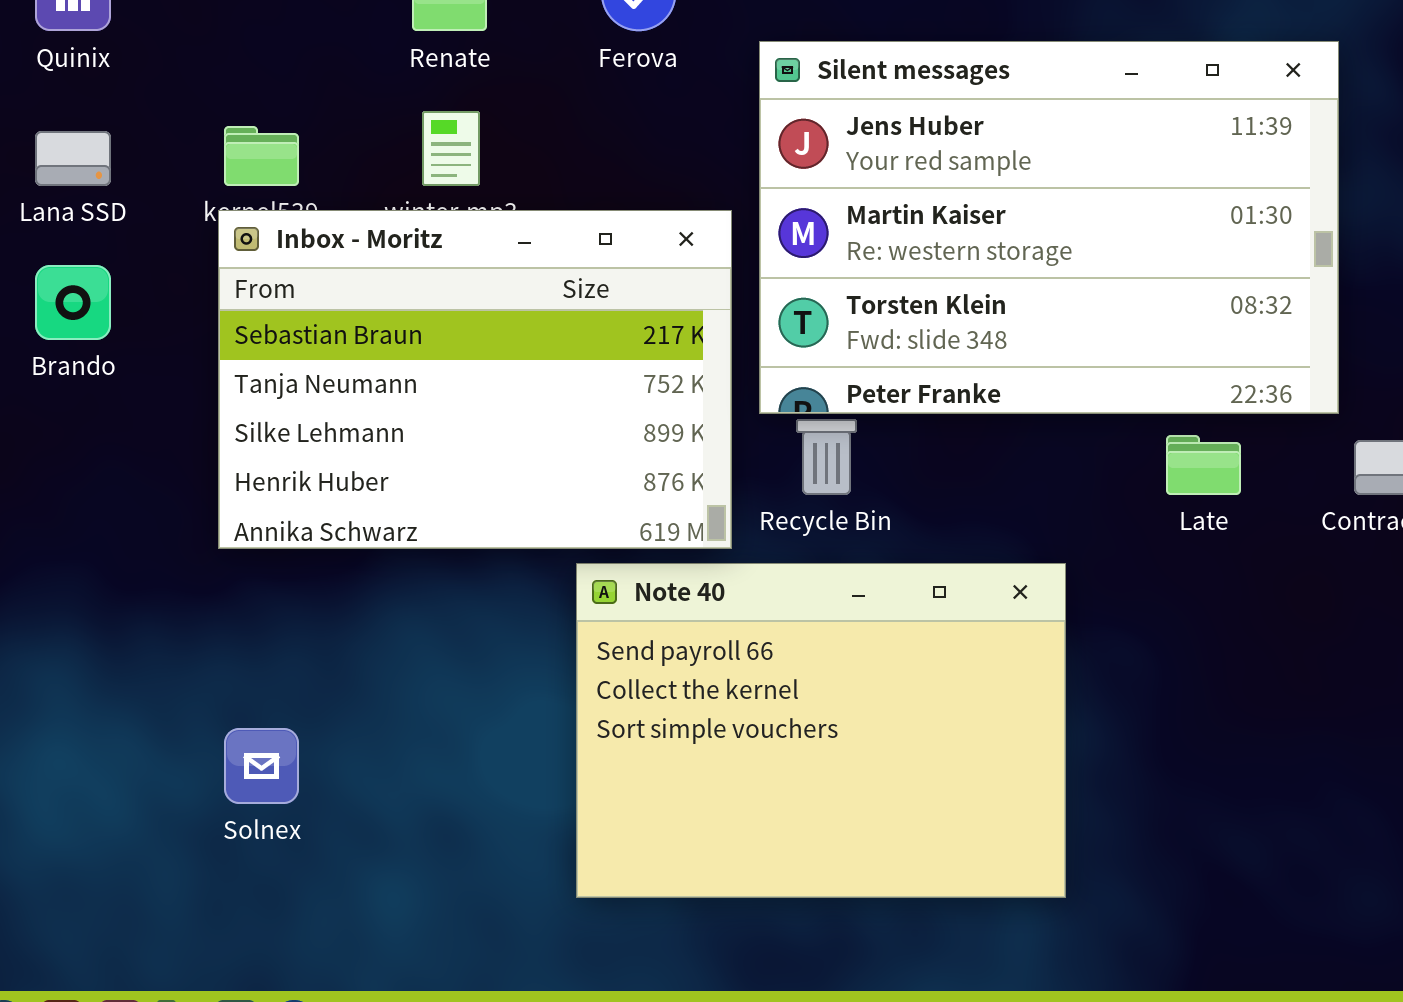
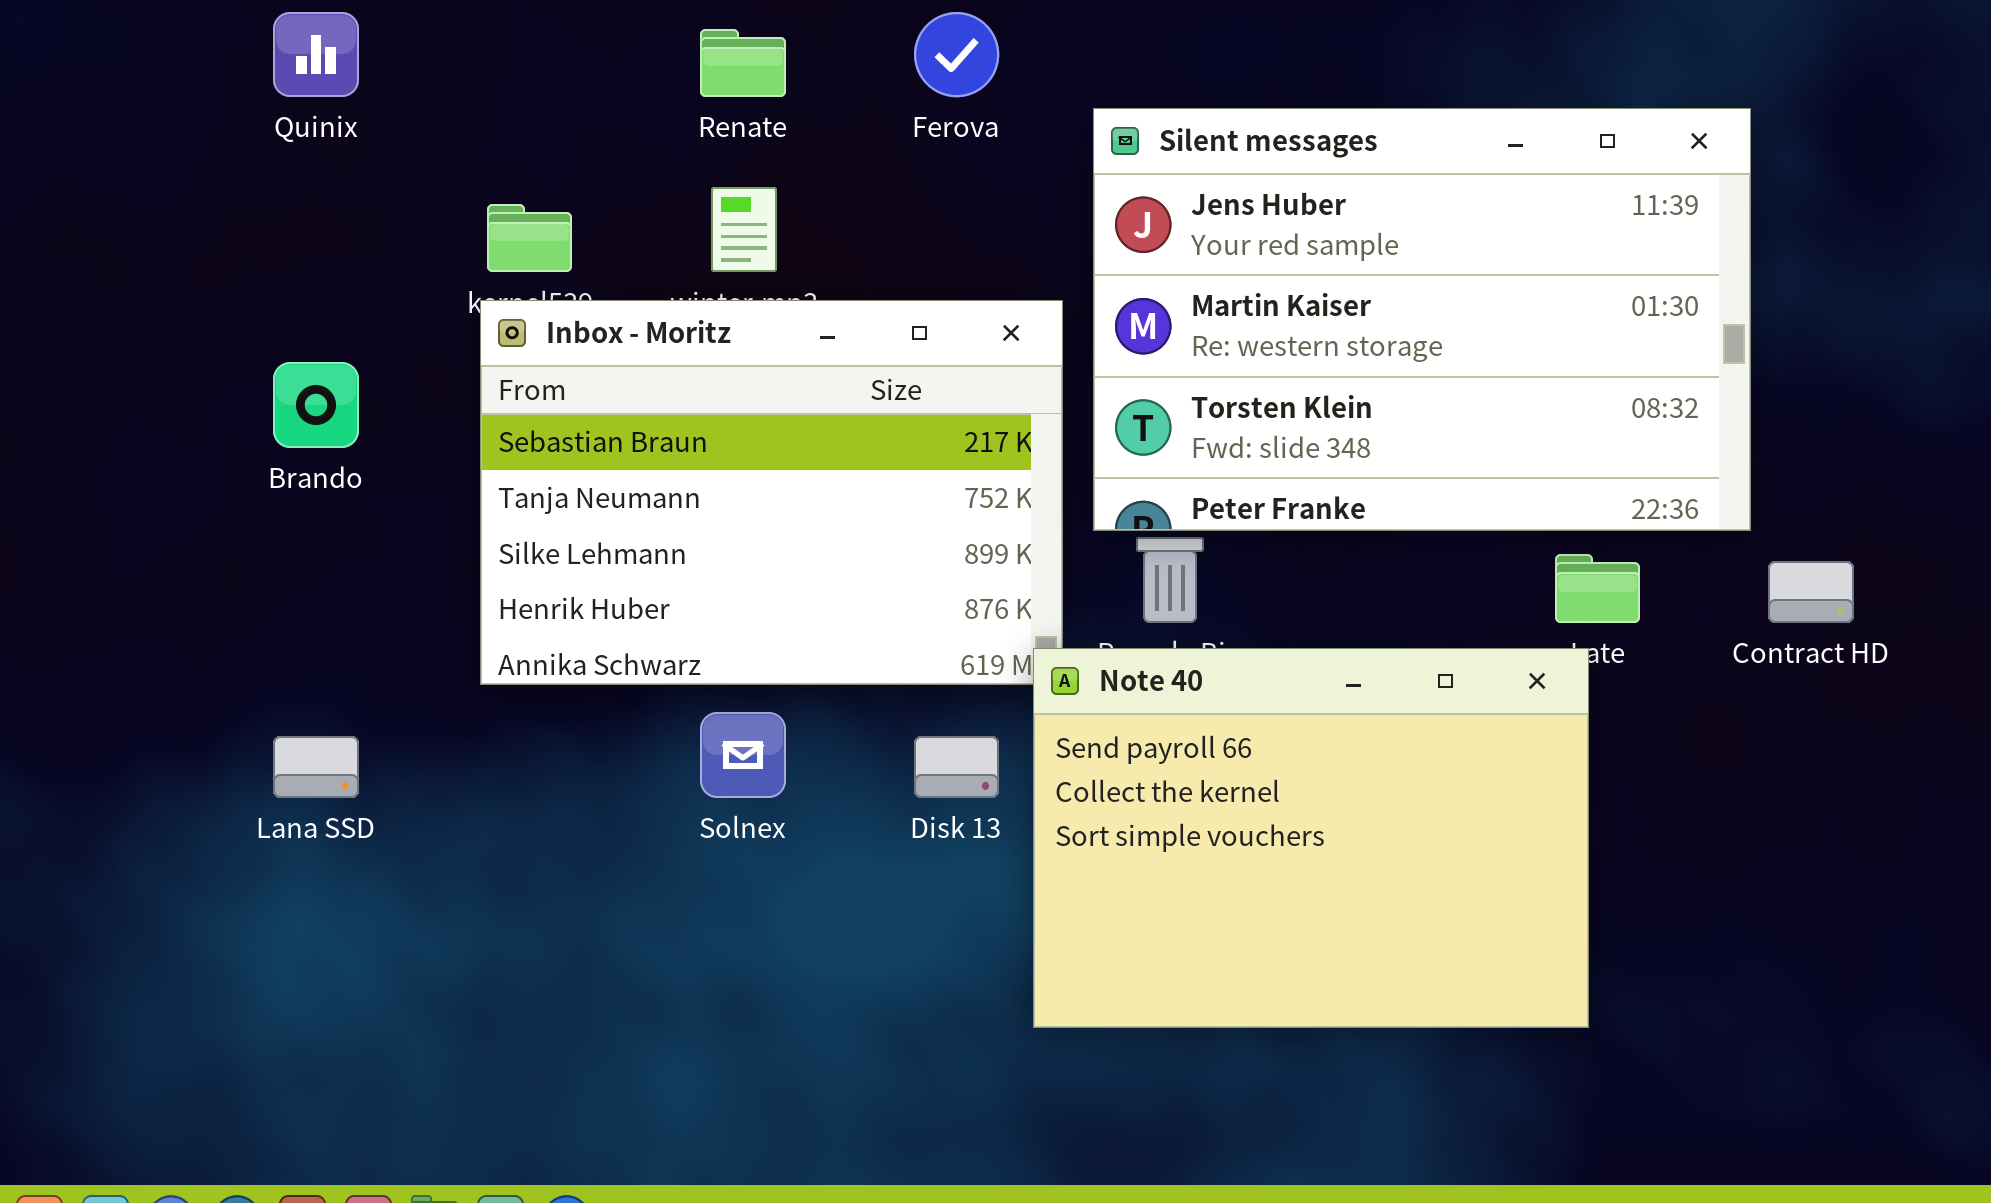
Lana SSD: [35,131,111,186] -> [273,736,359,798], moved
Note 40: [576,563,1066,898] -> [1033,648,1589,1028], moved
Solnex: [224,728,299,804] -> [700,712,786,798], moved

